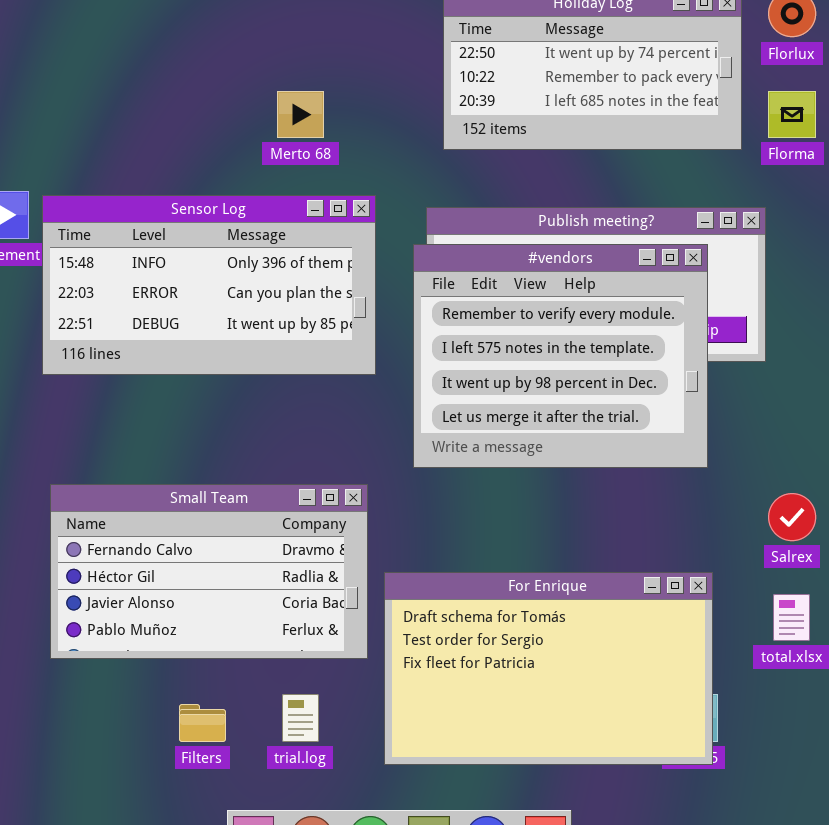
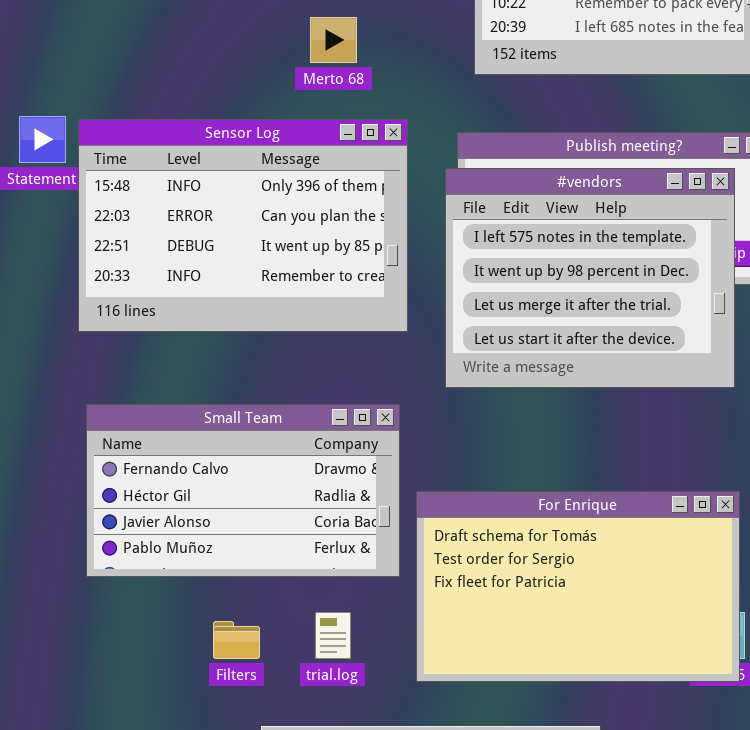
Sensor Log: [42,195,376,375] -> [78,119,408,332], resized
#vendors: [413,244,708,468] -> [445,168,735,388], scrolled down 1 row

